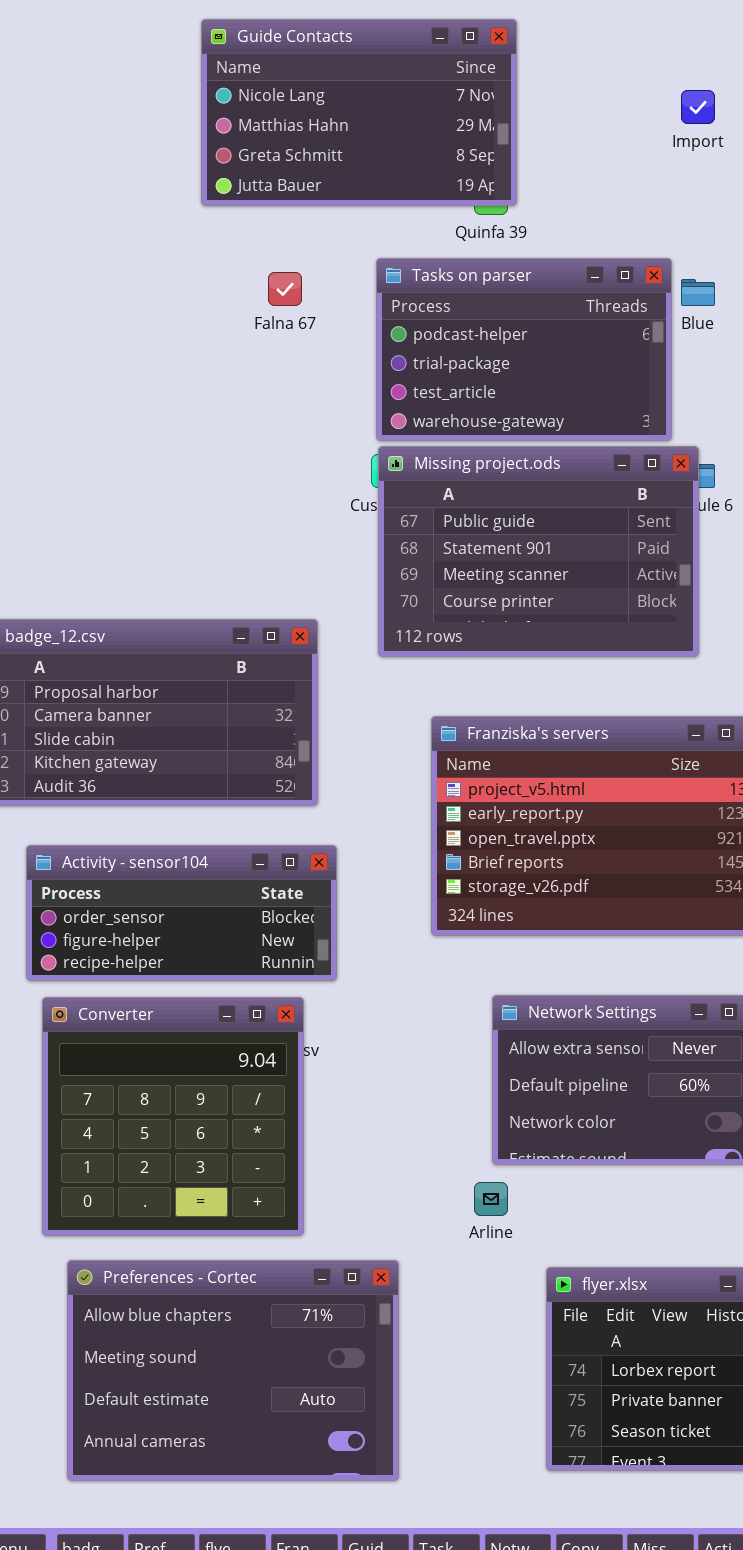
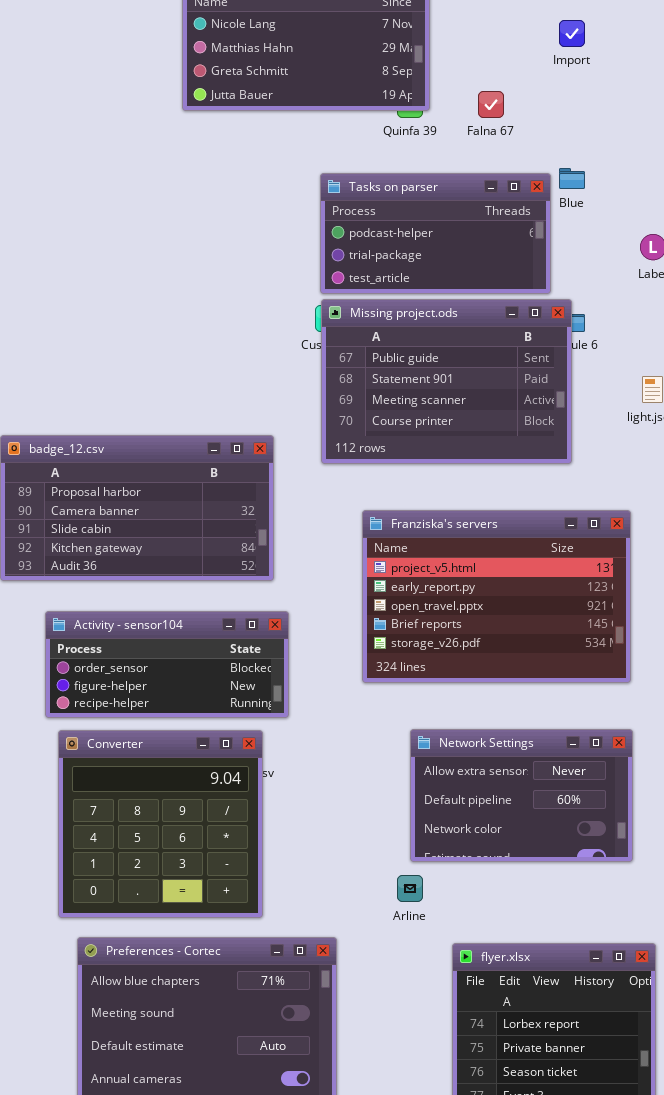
Tasks on parser: [376,258,672,441] -> [320,173,551,294], resized
Falna 67: [268,272,302,306] -> [478,91,504,118], moved

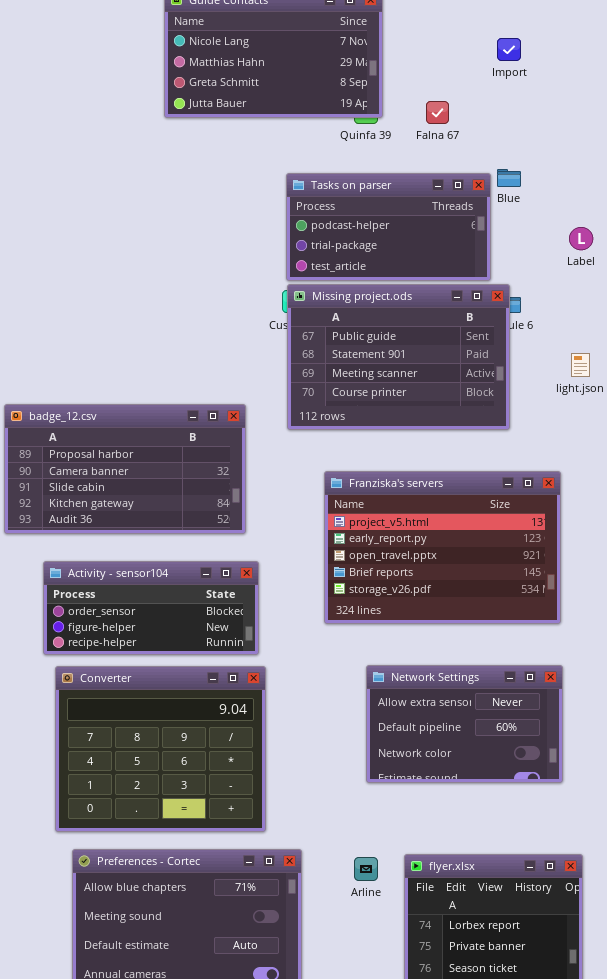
Converter: [58,730,263,918] -> [55,666,266,832], resized
Arline: [397,875,423,902] -> [354,857,378,881], moved

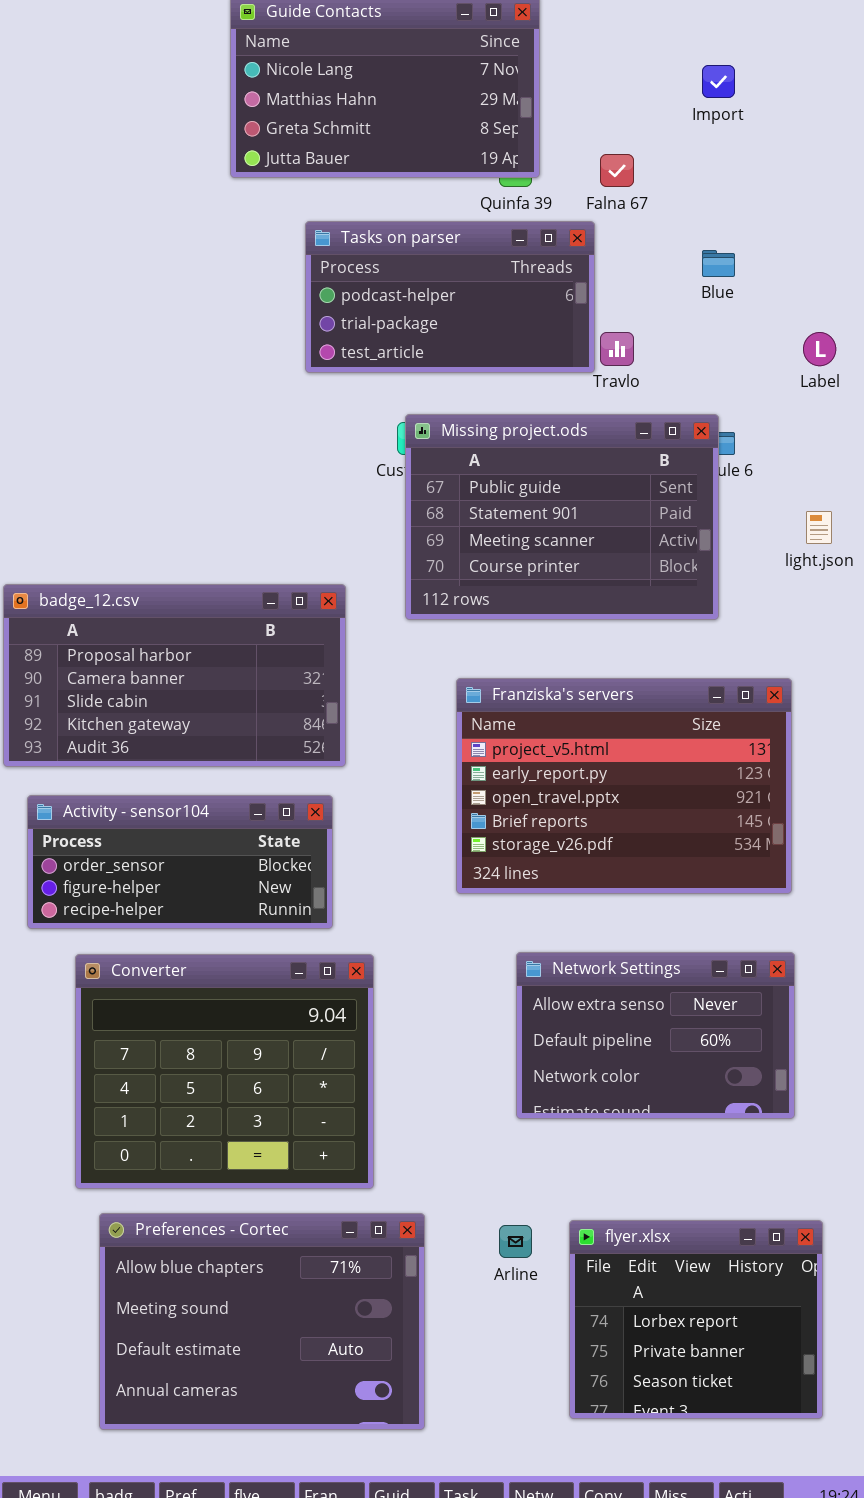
Tasks on parser: [286,173,491,281] -> [305,221,595,373], moved
Activity - sensor104: [43,561,259,655] -> [27,795,333,929], moved

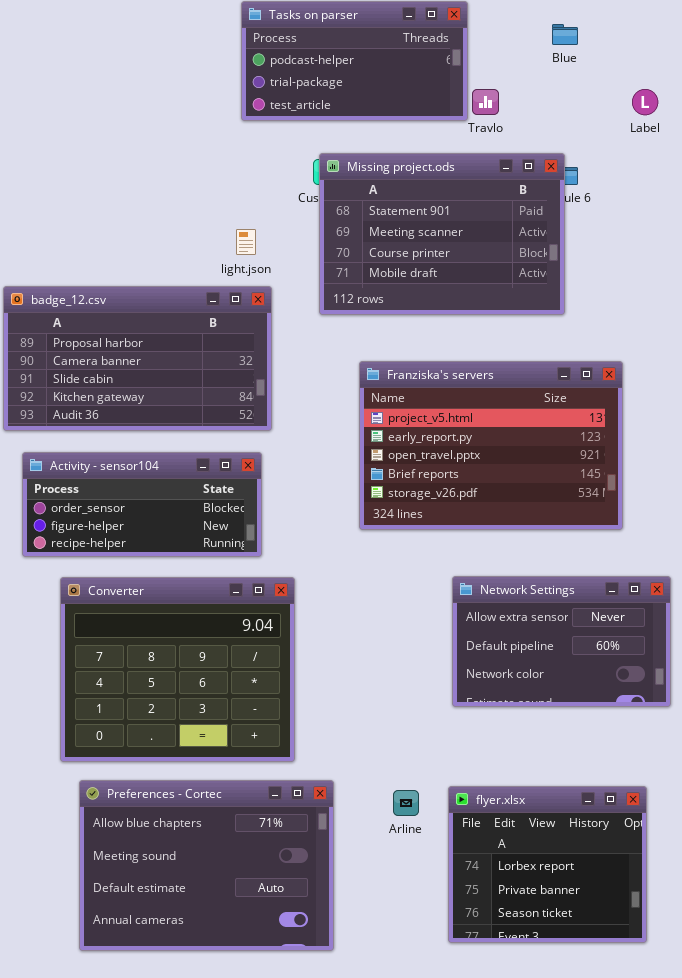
Missing project.ods: [405,414,719,620] -> [319,153,565,315], scrolled down 1 row
light.json: [806,511,832,544] -> [236,229,256,255], moved
Network Settings: [516,952,795,1119] -> [452,576,671,707], moved

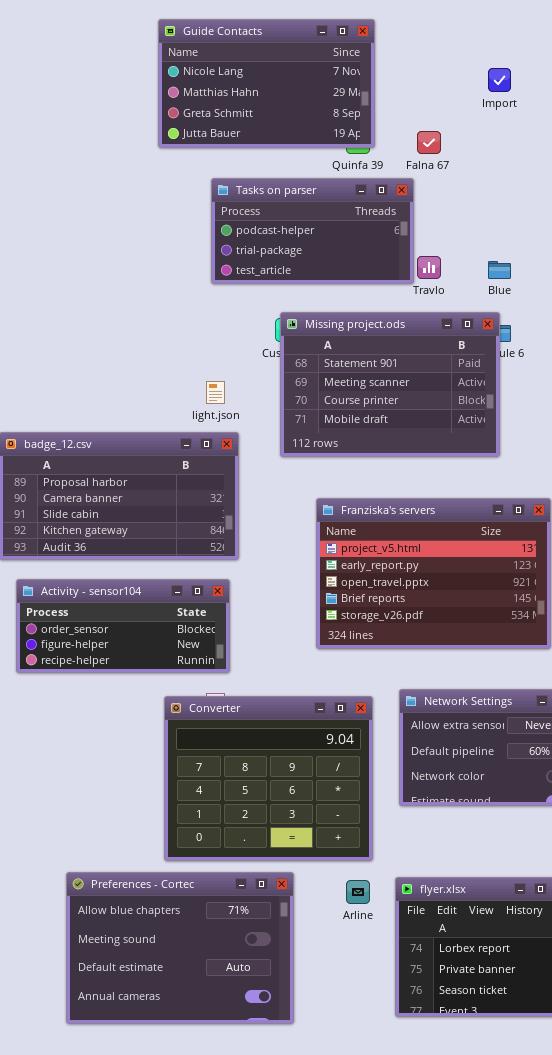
Blue: [552,24,578,45] -> [488,261,511,279], moved
Converter: [60,577,295,762] -> [164,696,373,861], moved

